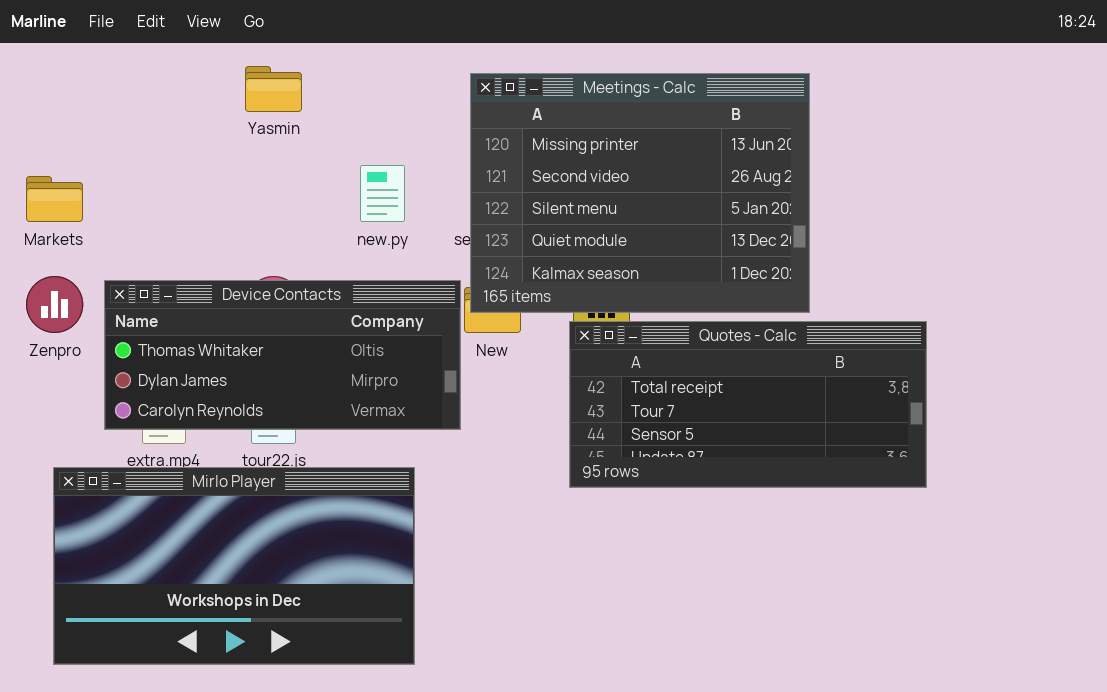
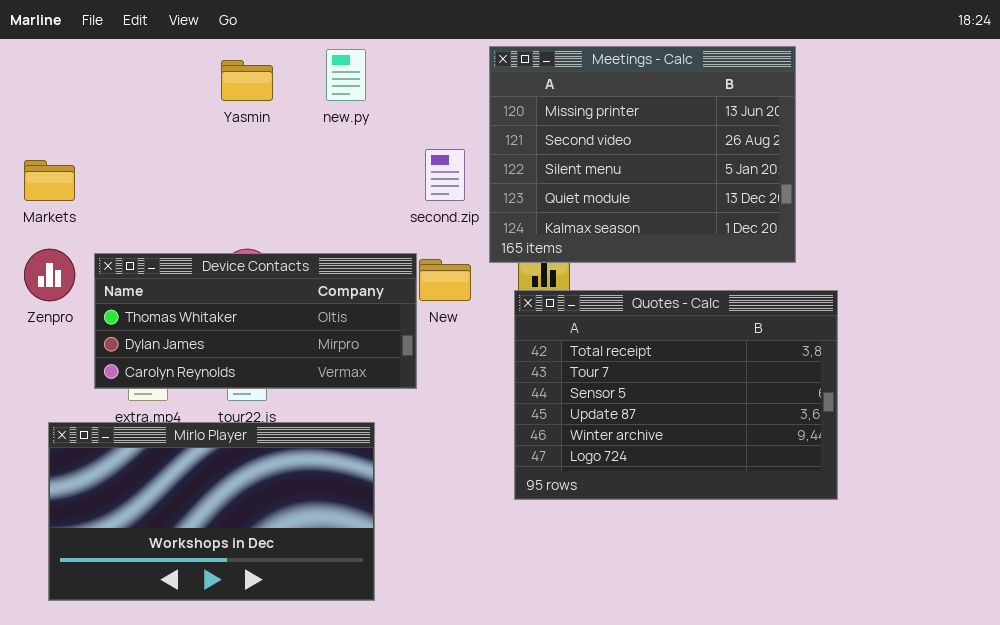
Meetings - Calc: [470,73,810,313] -> [489,46,796,263], moved
new.py: [360,165,405,222] -> [326,49,366,101], moved
Quotes - Calc: [569,321,927,488] -> [514,290,838,500], resized

